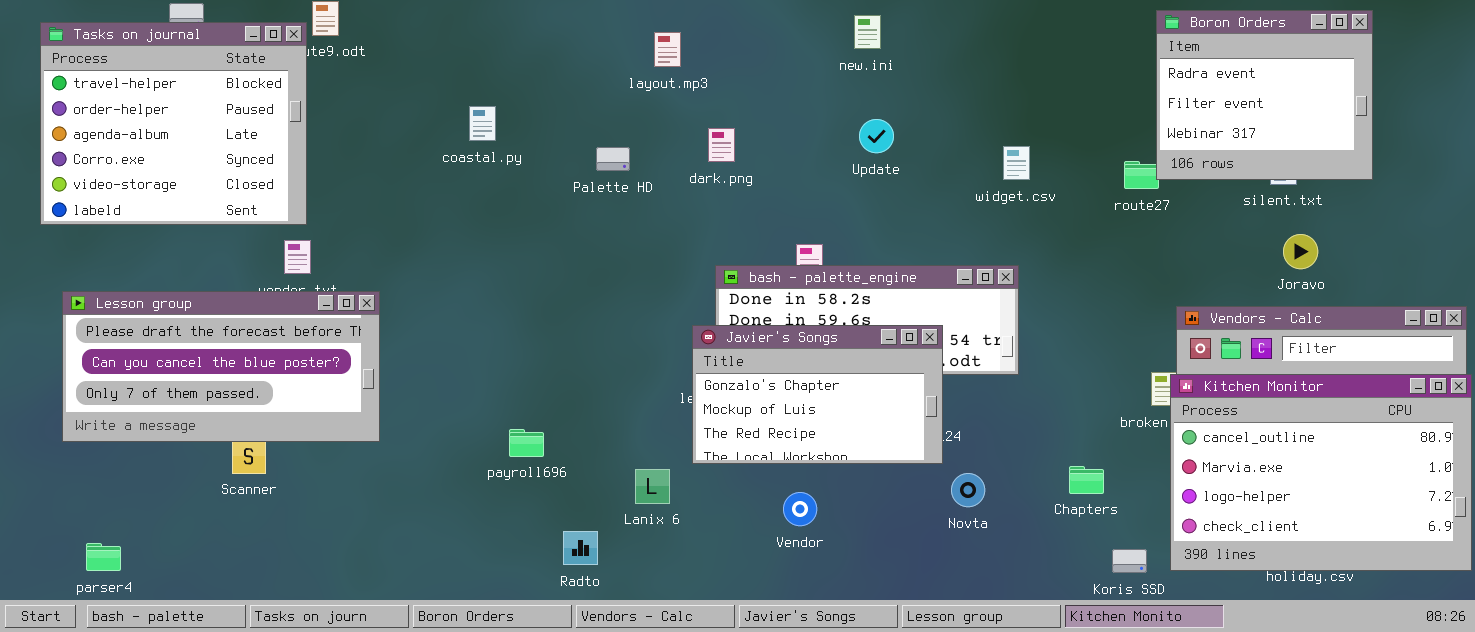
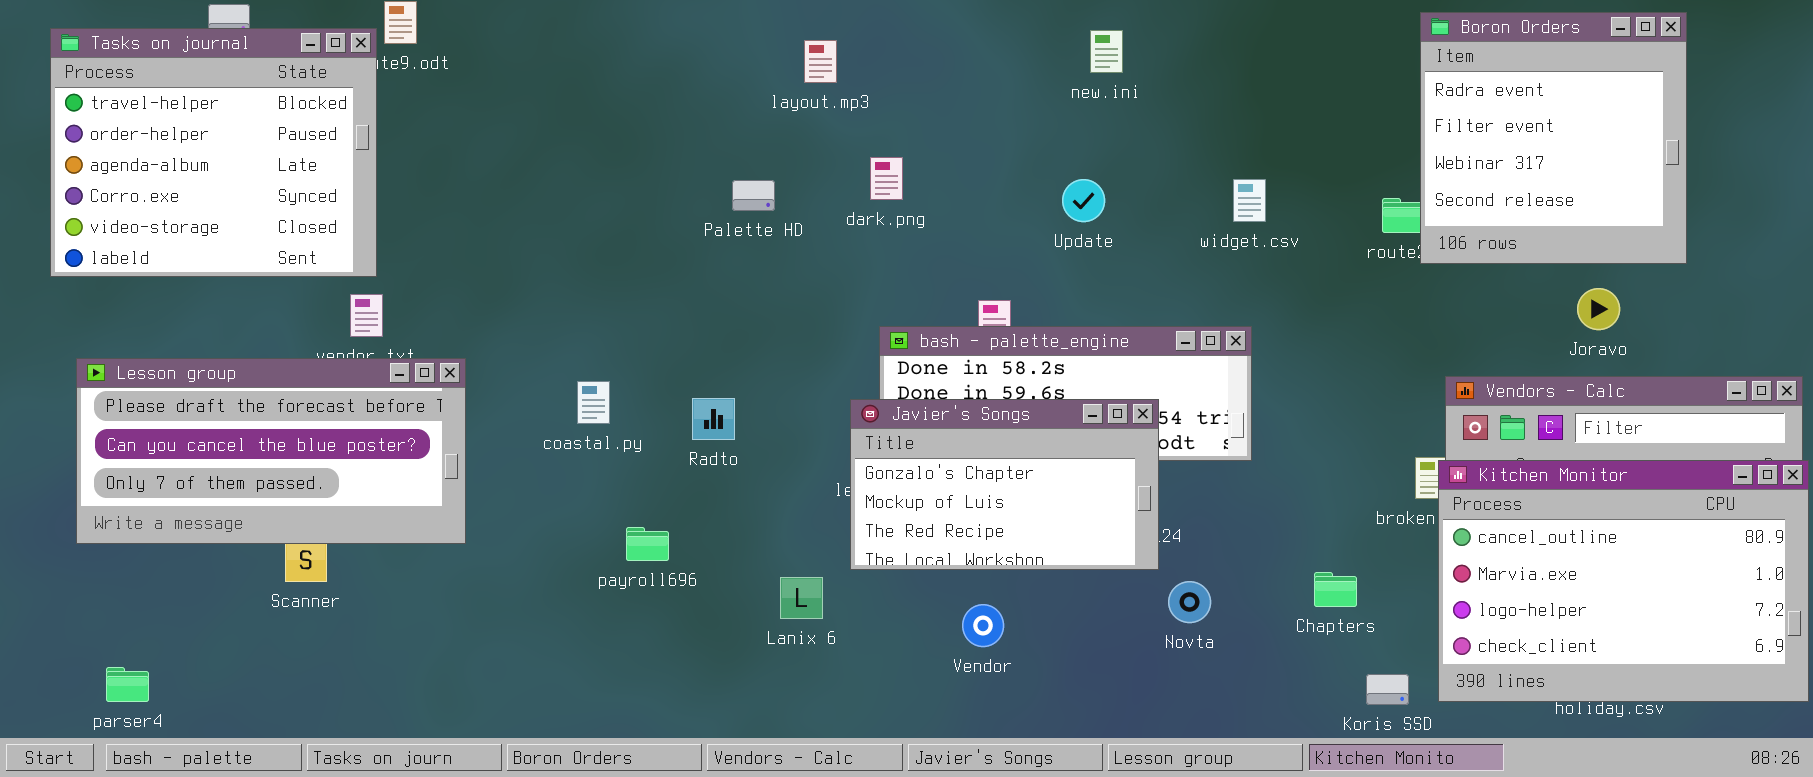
Boron Orders: [1156,10,1373,180] -> [1420,12,1687,264], resized
new.ini: [854,15,881,49] -> [1090,30,1123,73], moved
coastal.py: [469,106,496,141] -> [577,381,610,424], moved
Update: [859,119,894,153] -> [1062,179,1105,222], moved
Radto: [563,531,598,565] -> [692,398,735,440], moved

